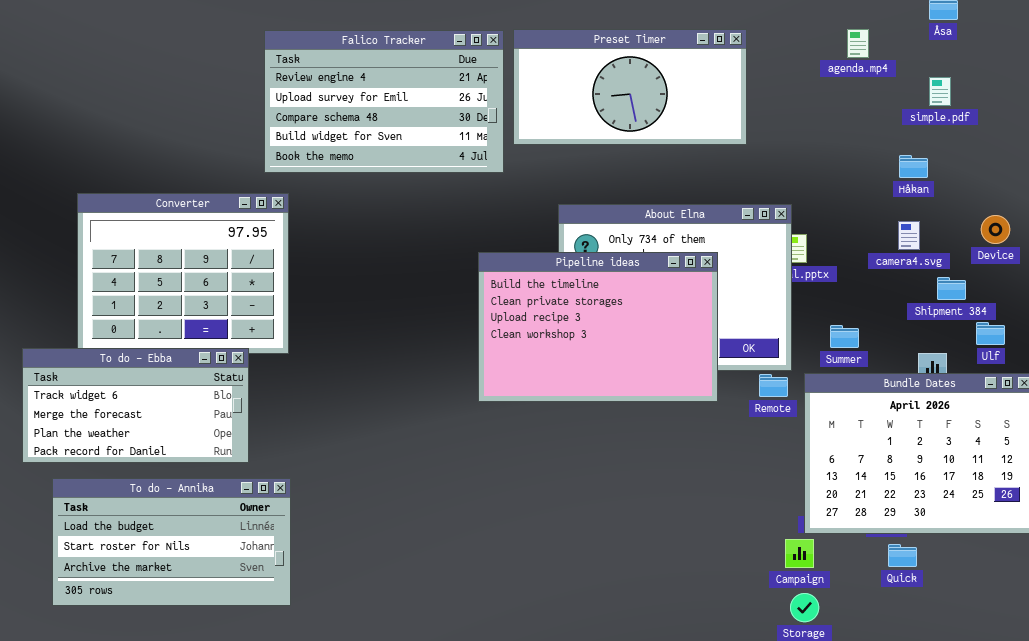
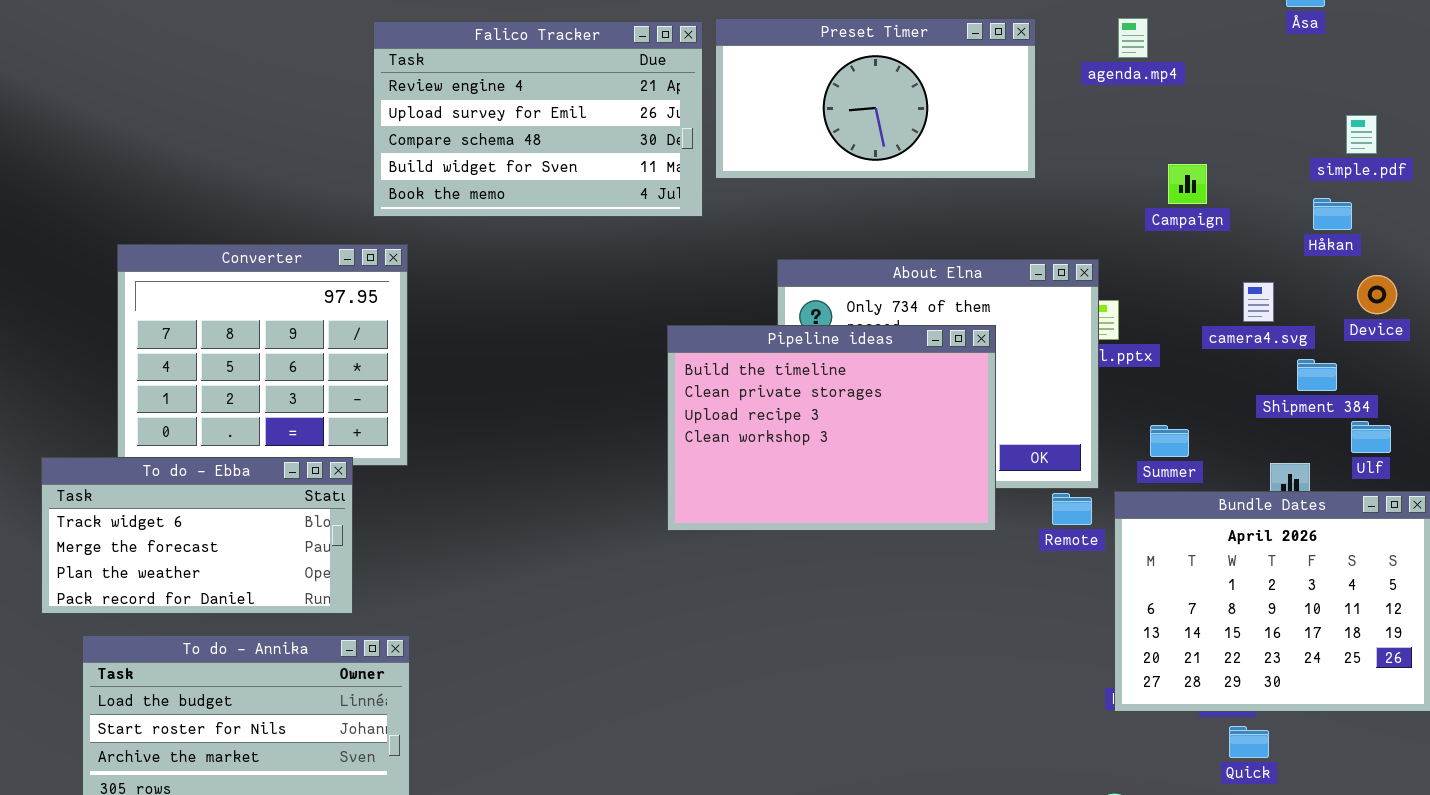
agenda.mp4: [847,29,869,58] -> [1118,18,1148,58], moved
simple.pdf: [929,77,951,106] -> [1346,115,1377,154], moved
Håkan: [899,155,928,178] -> [1313,198,1352,230], moved
Campaign: [785,539,814,568] -> [1168,164,1207,204], moved

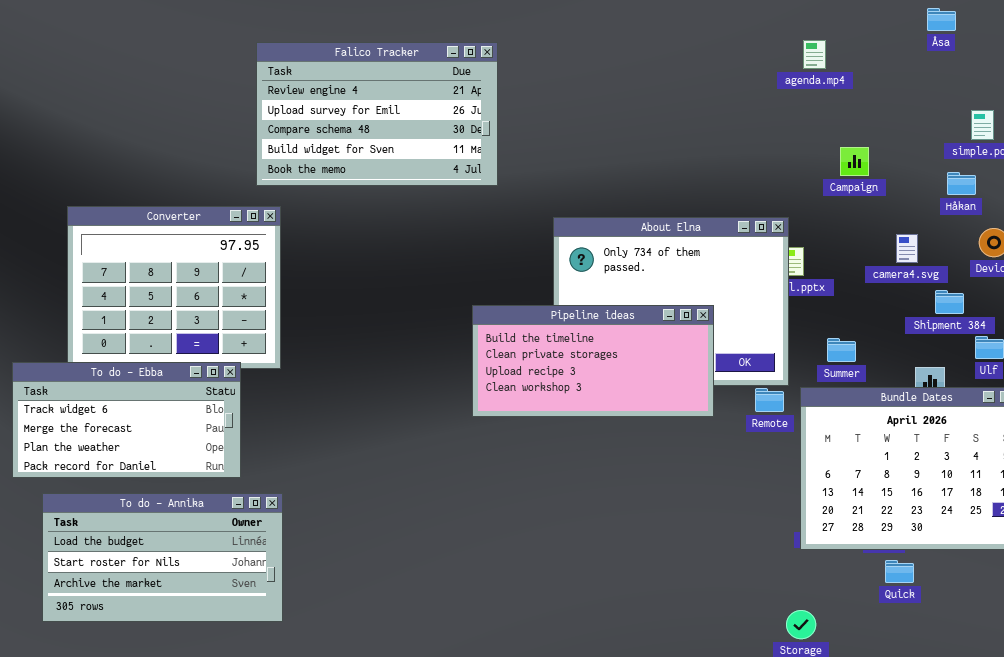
Preset Timer: [715,18,1036,179] -> none, closed
Pipeline ideas: [667,325,996,531] -> [472,305,714,417], resized

